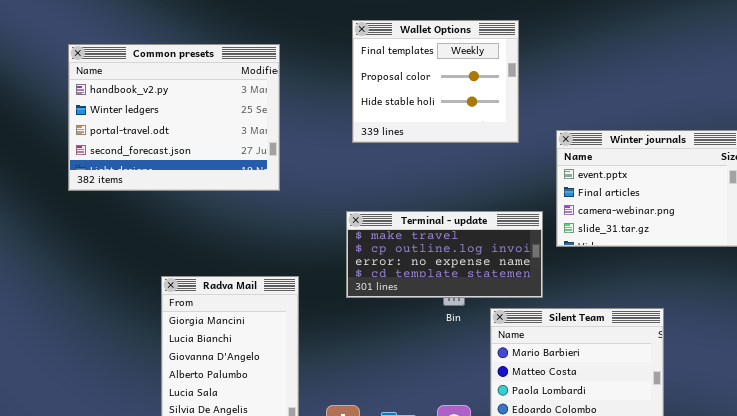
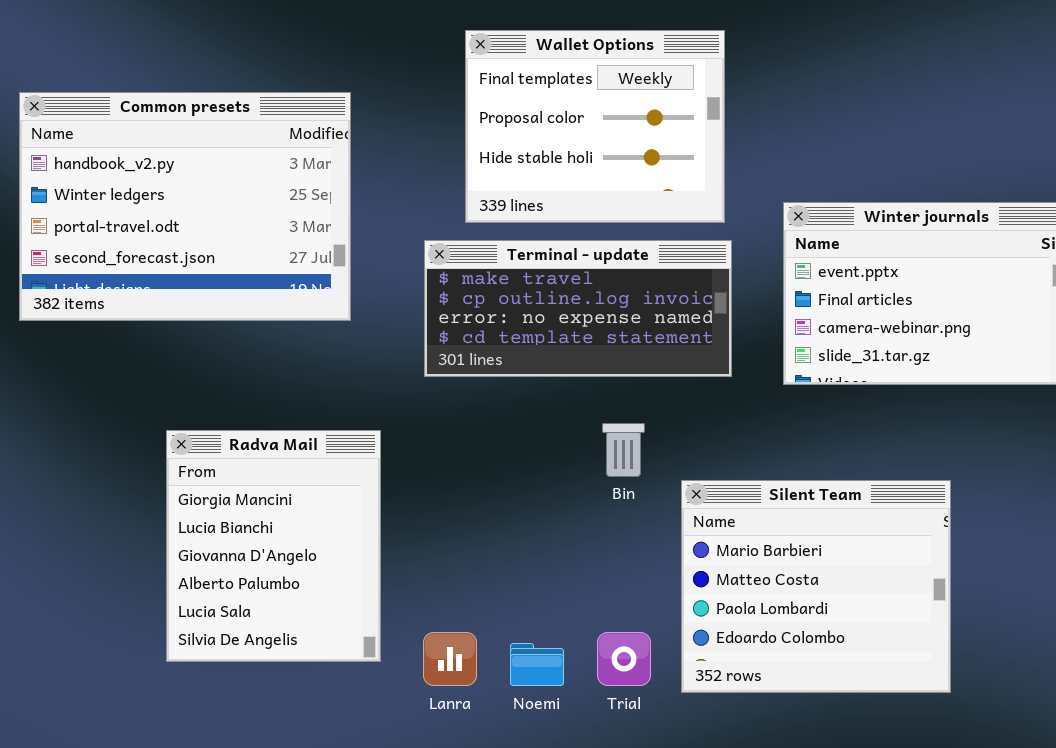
Common presets: [68,44,280,191] -> [19,92,351,321], moved
Terminal - update: [346,211,543,298] -> [424,240,732,377], moved

